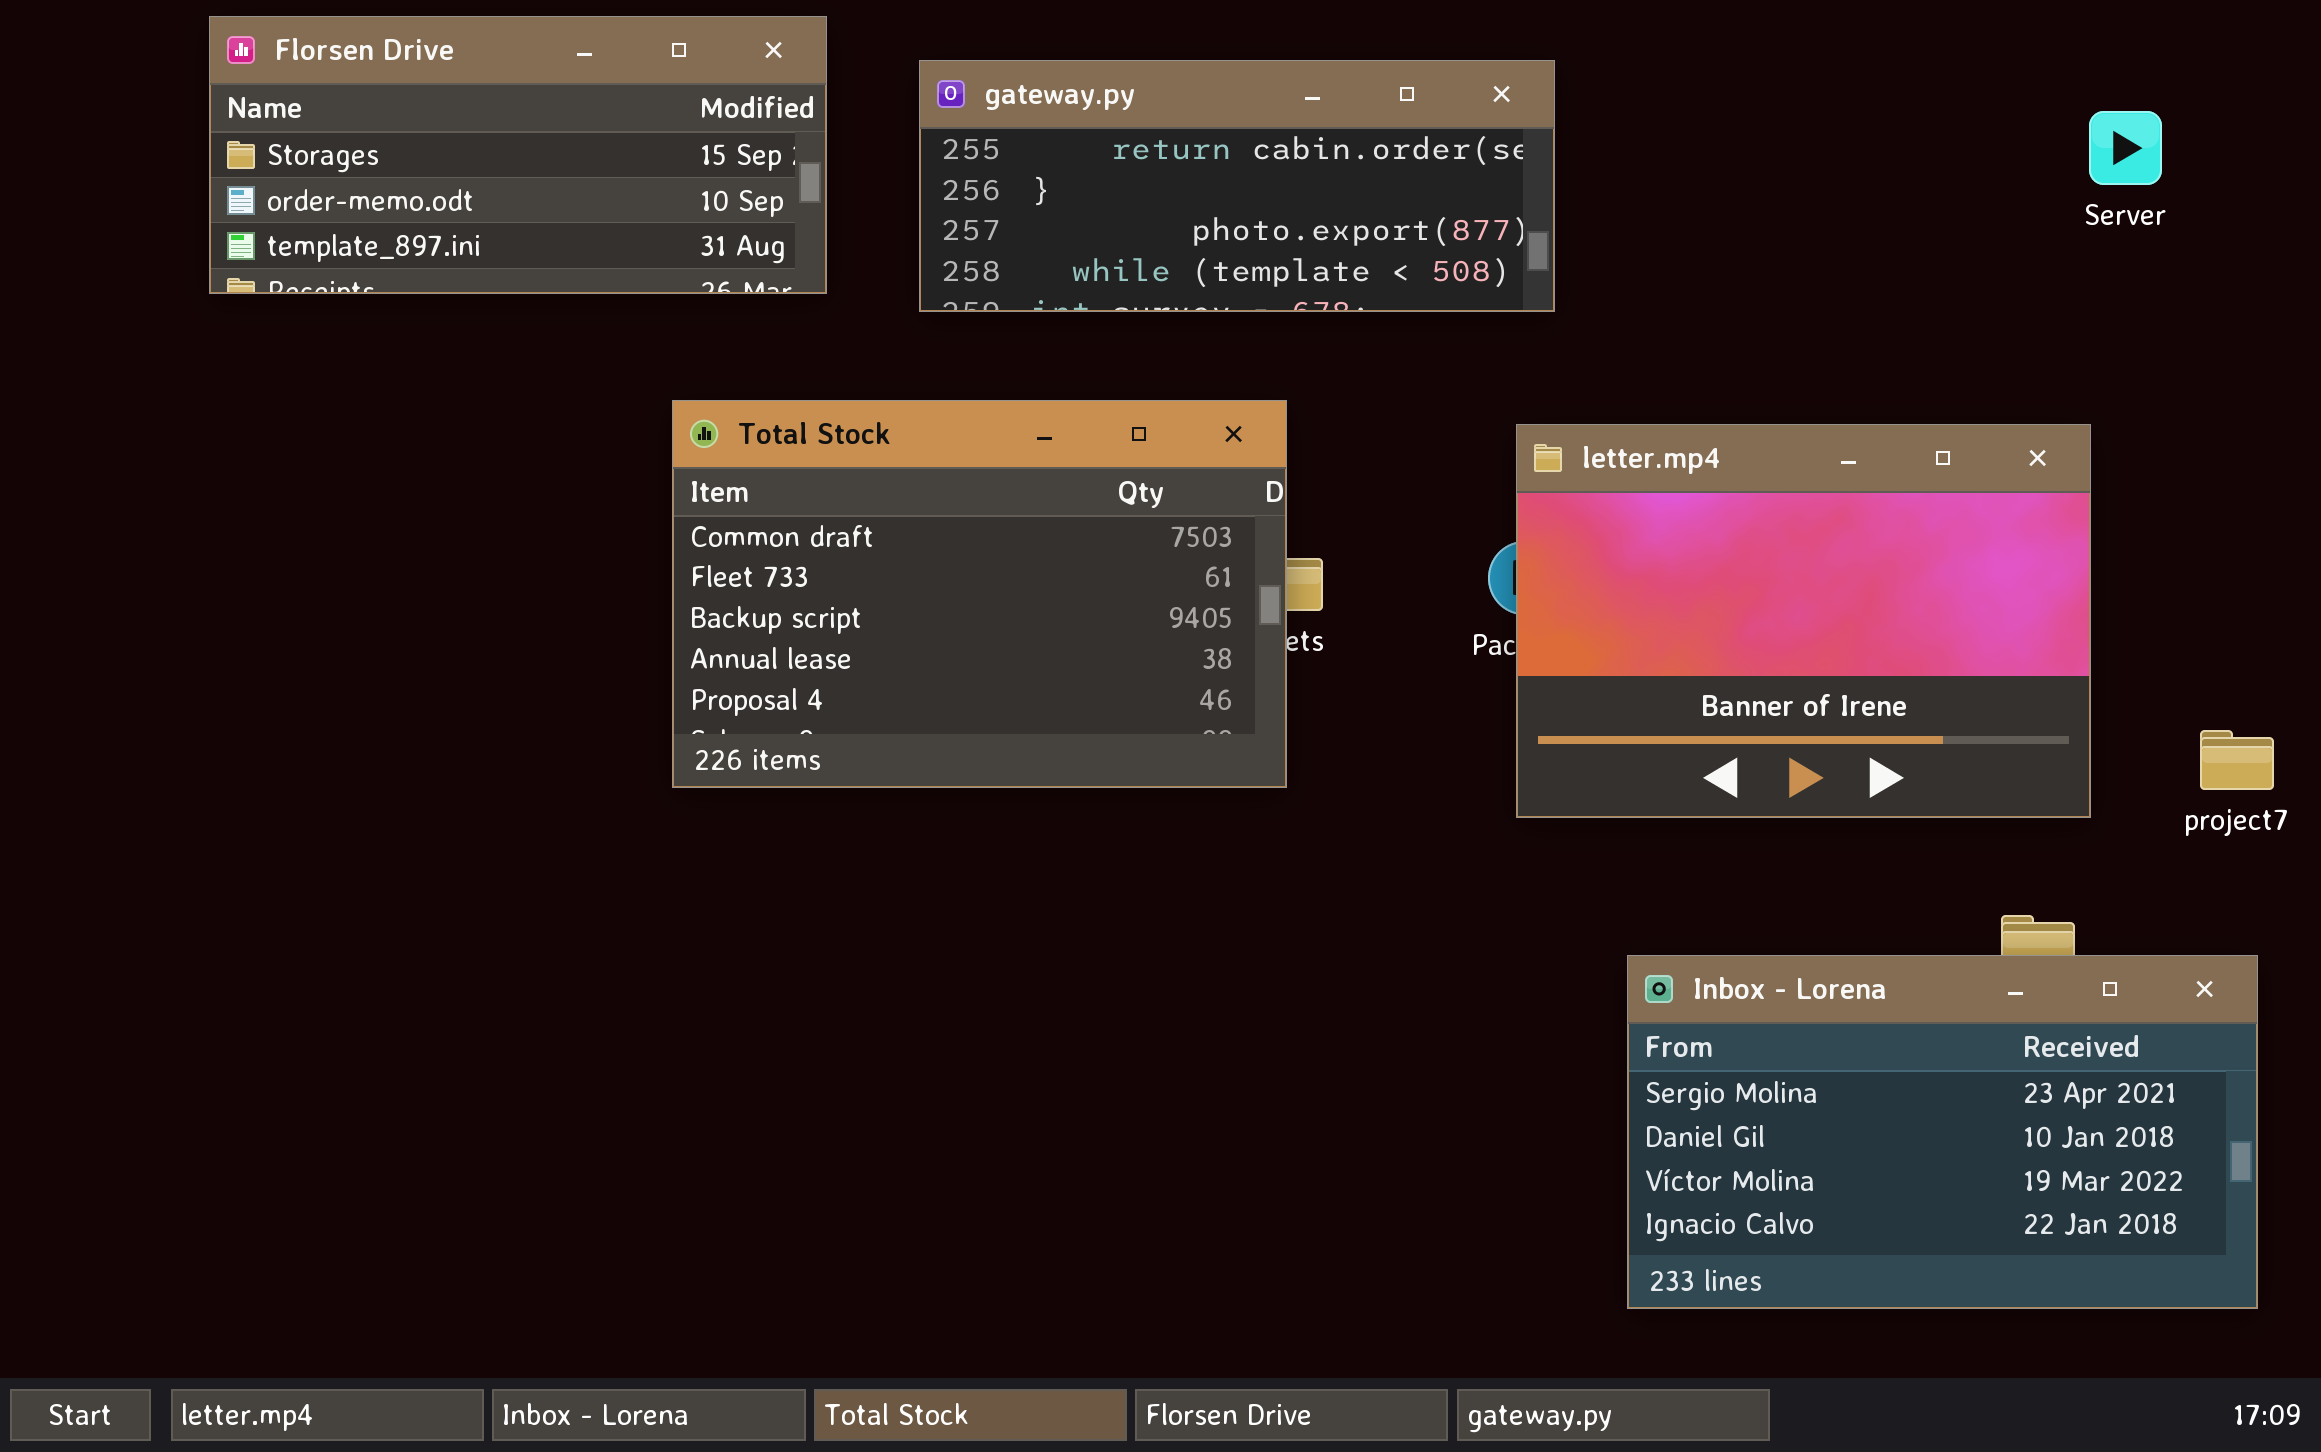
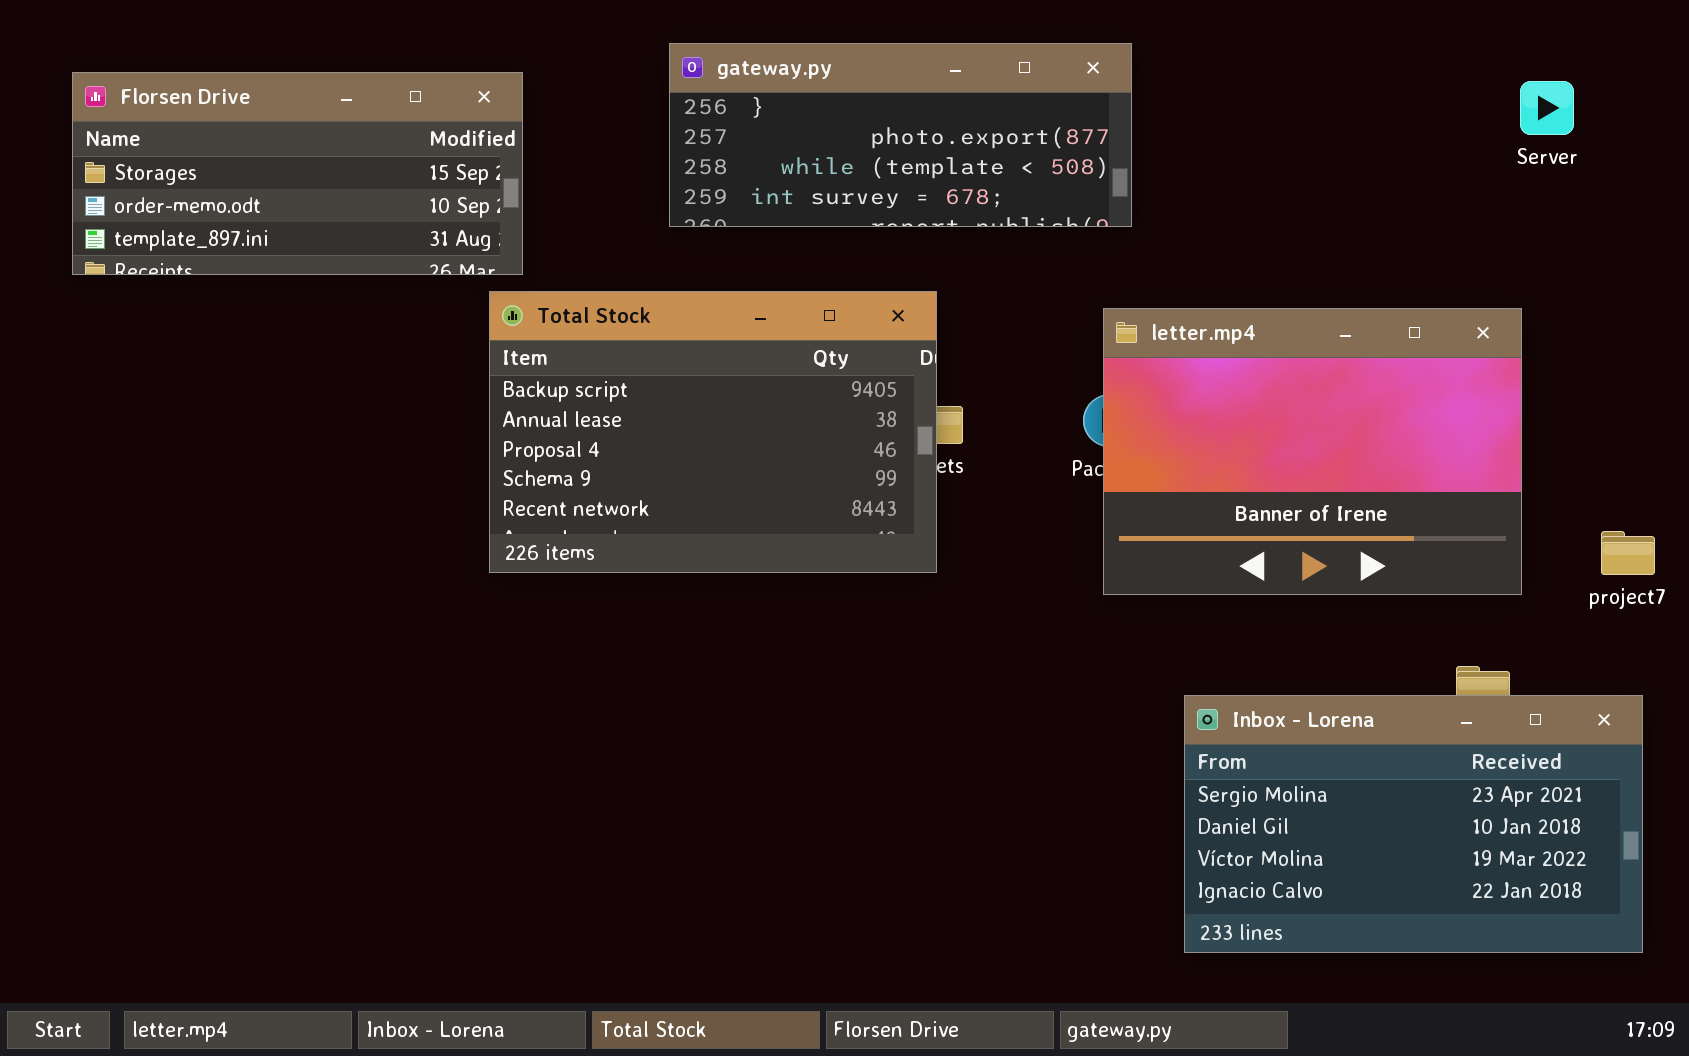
Florsen Drive: [209,16,827,294] -> [72,72,523,275], moved
gateway.py: [919,60,1555,312] -> [669,43,1132,227], scrolled down 1 row
Total Stock: [672,400,1287,788] -> [489,291,937,573], scrolled down 2 rows

